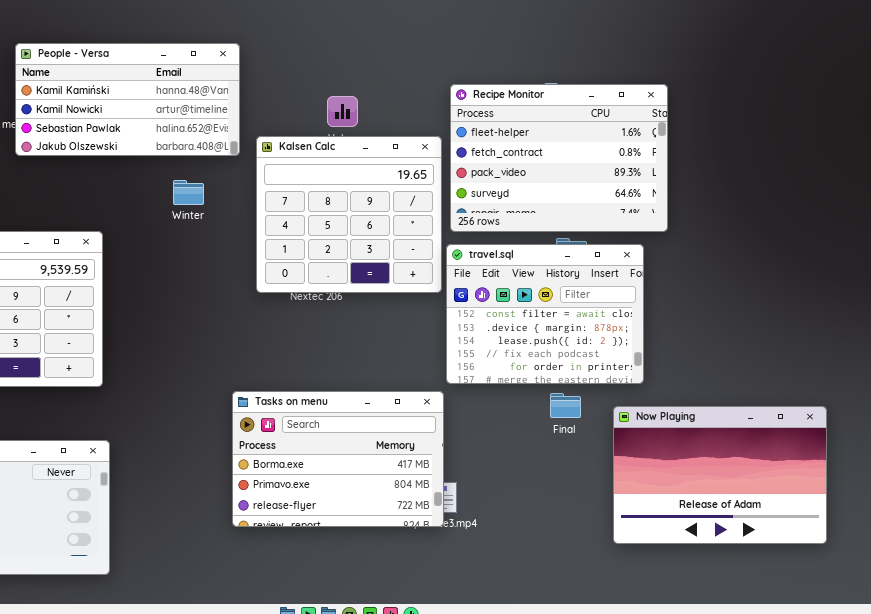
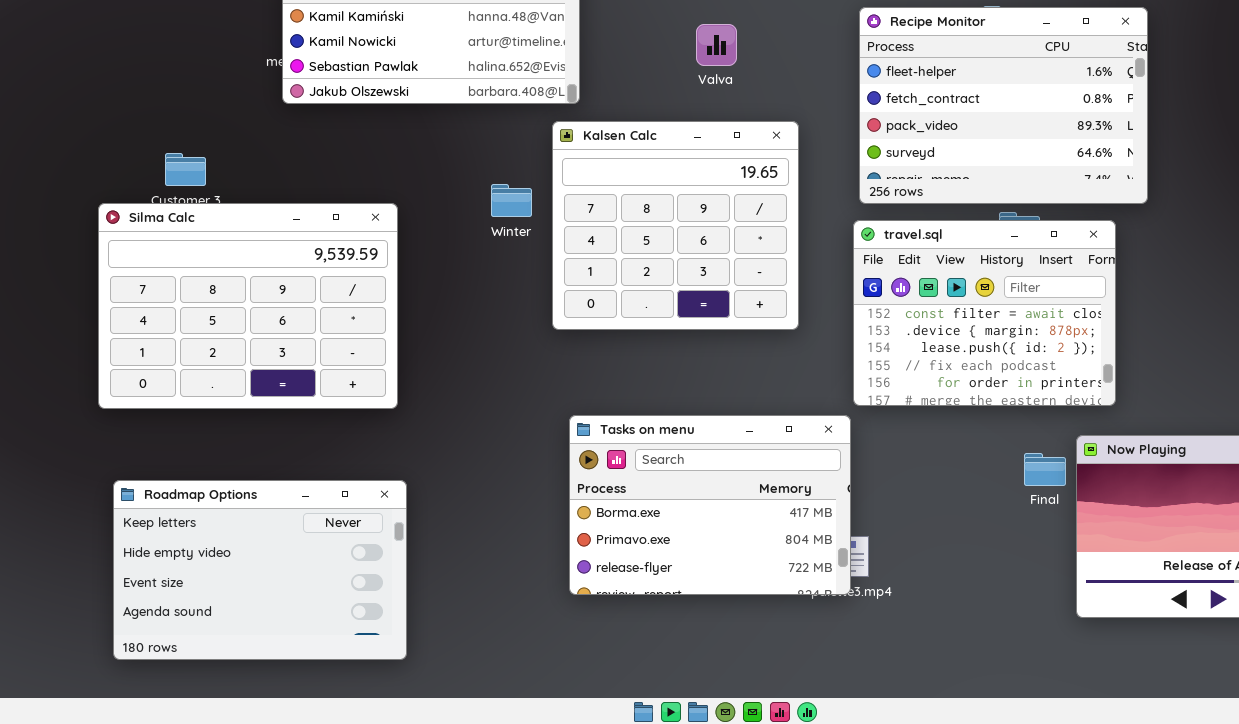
Kalsen Calc: [256,136,442,293] -> [552,121,799,330], moved
Winter: [173,180,204,205] -> [491,184,532,217], moved
Final: [550,393,581,418] -> [1024,453,1066,486], moved

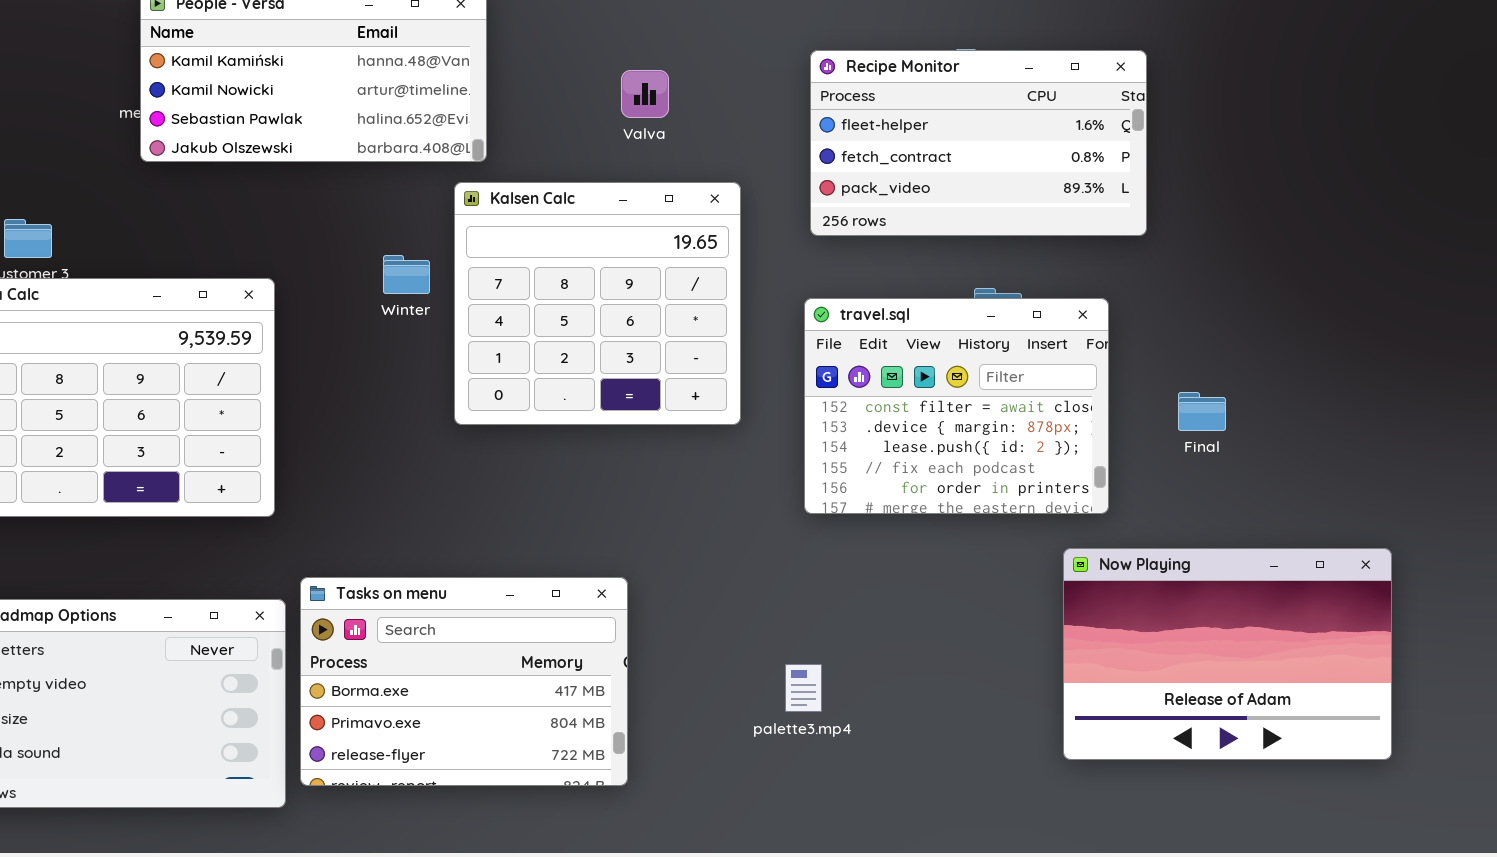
Recipe Monitor: [859,7,1148,204] -> [810,50,1147,236], resized
Tasks on menu: [569,415,851,595] -> [300,577,628,786], moved
Final: [1024,453,1066,486] -> [1178,392,1226,431], moved

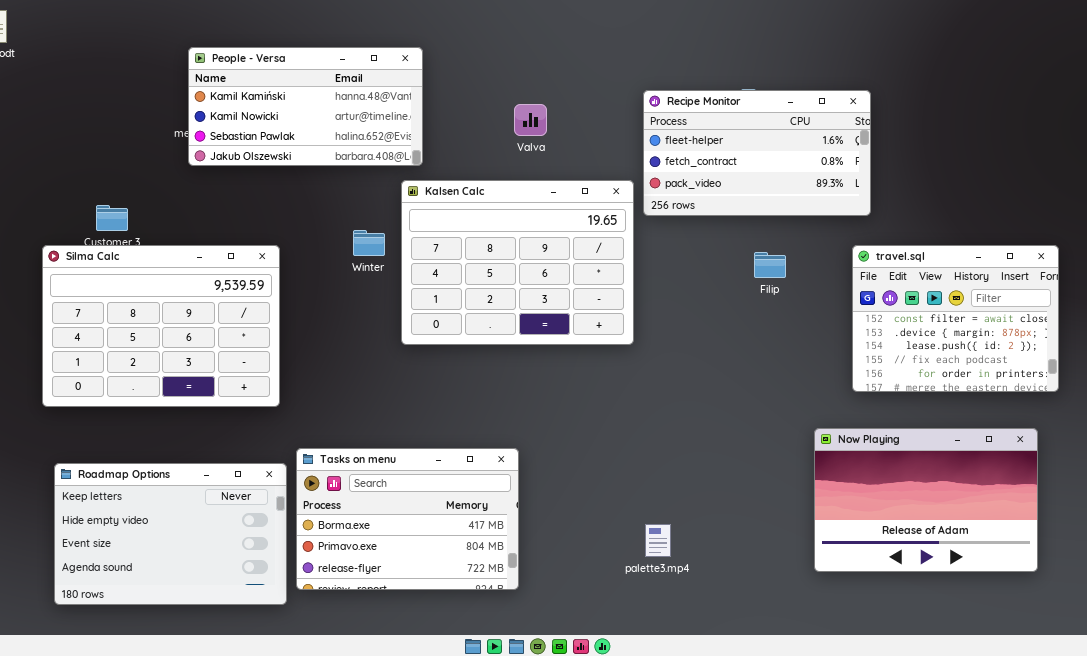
Kalsen Calc: [454,182,741,425] -> [401,180,634,345], resized
travel.sql: [804,298,1109,514] -> [852,245,1059,392], moved
palette3.mp4: [785,664,822,712] -> [645,524,671,557], moved

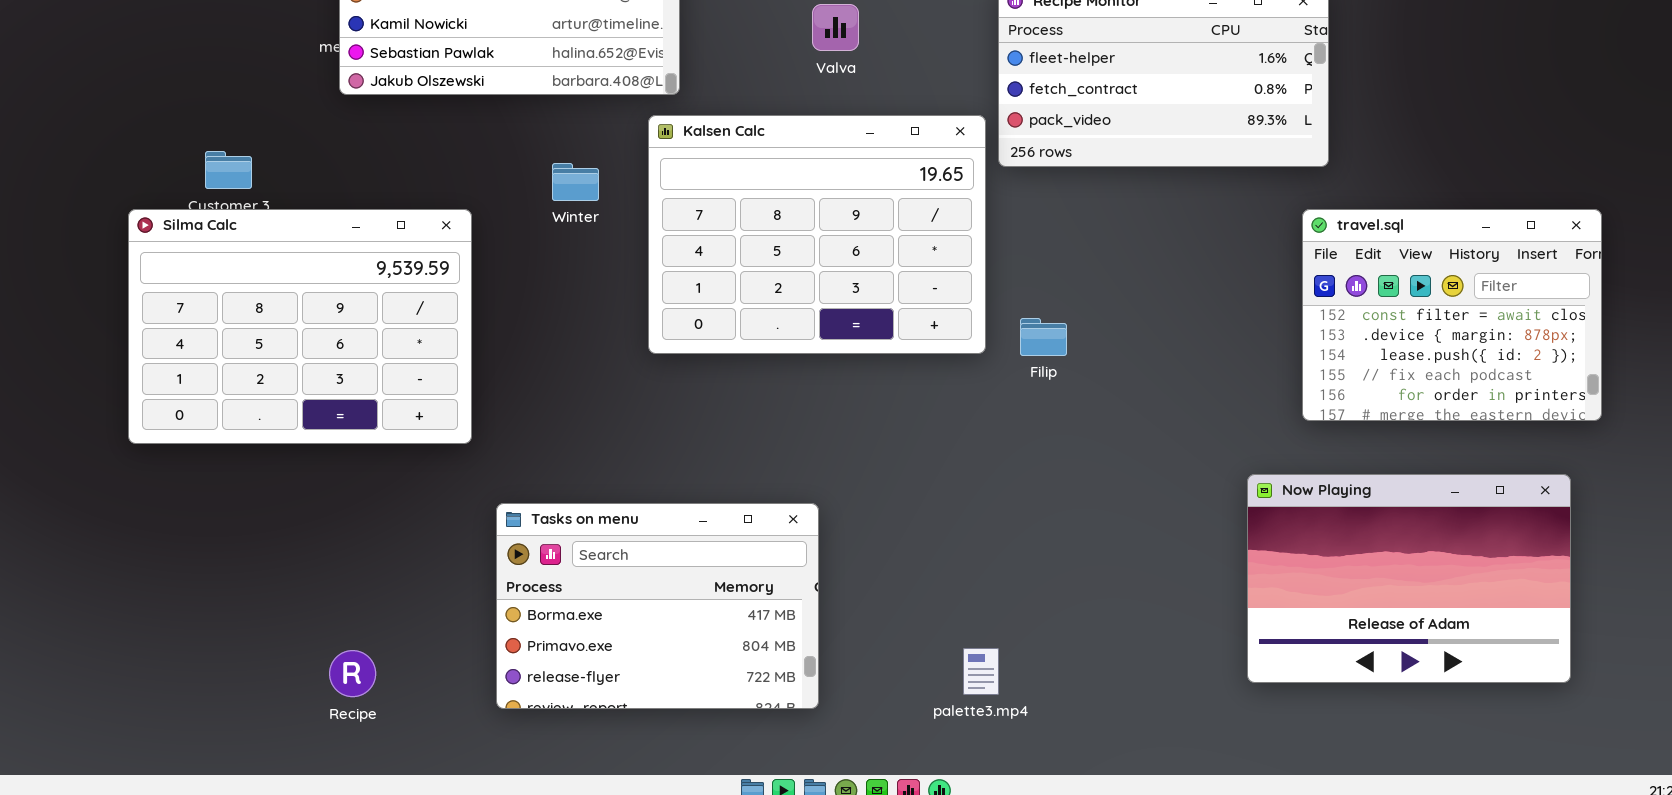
Winter: [353,230,385,256] -> [552,163,599,201], moved
Filip: [754,252,786,278] -> [1020,318,1067,356], moved
Roadmap Options: [54,463,287,605] -> none, closed
palette3.mp4: [645,524,671,557] -> [963,648,999,695], moved

